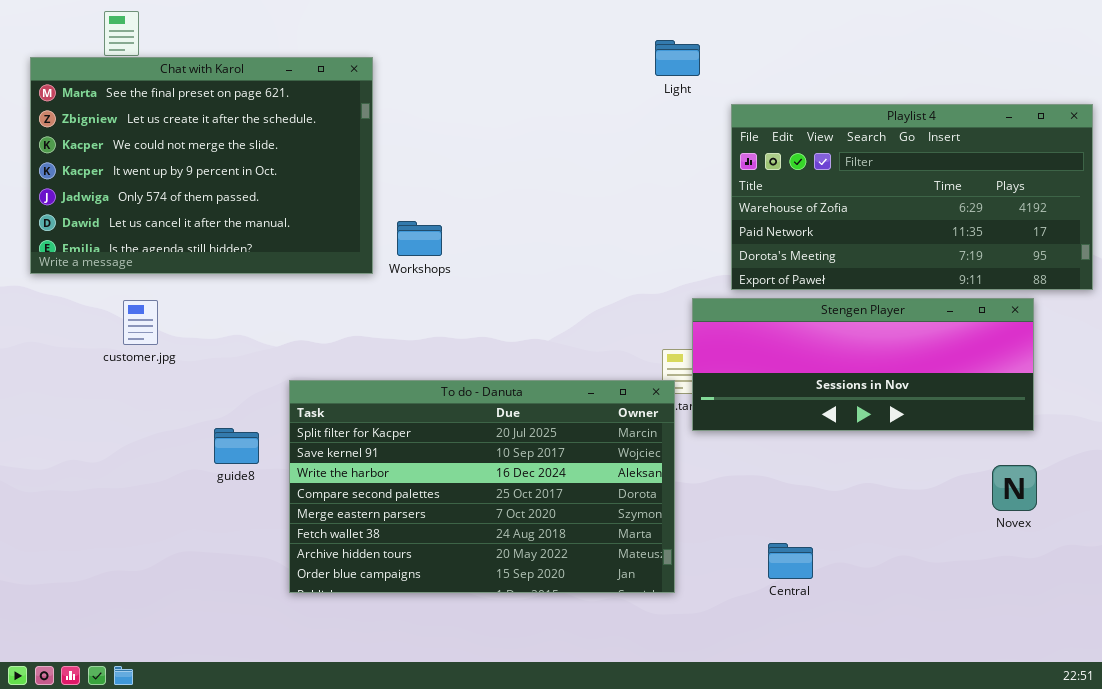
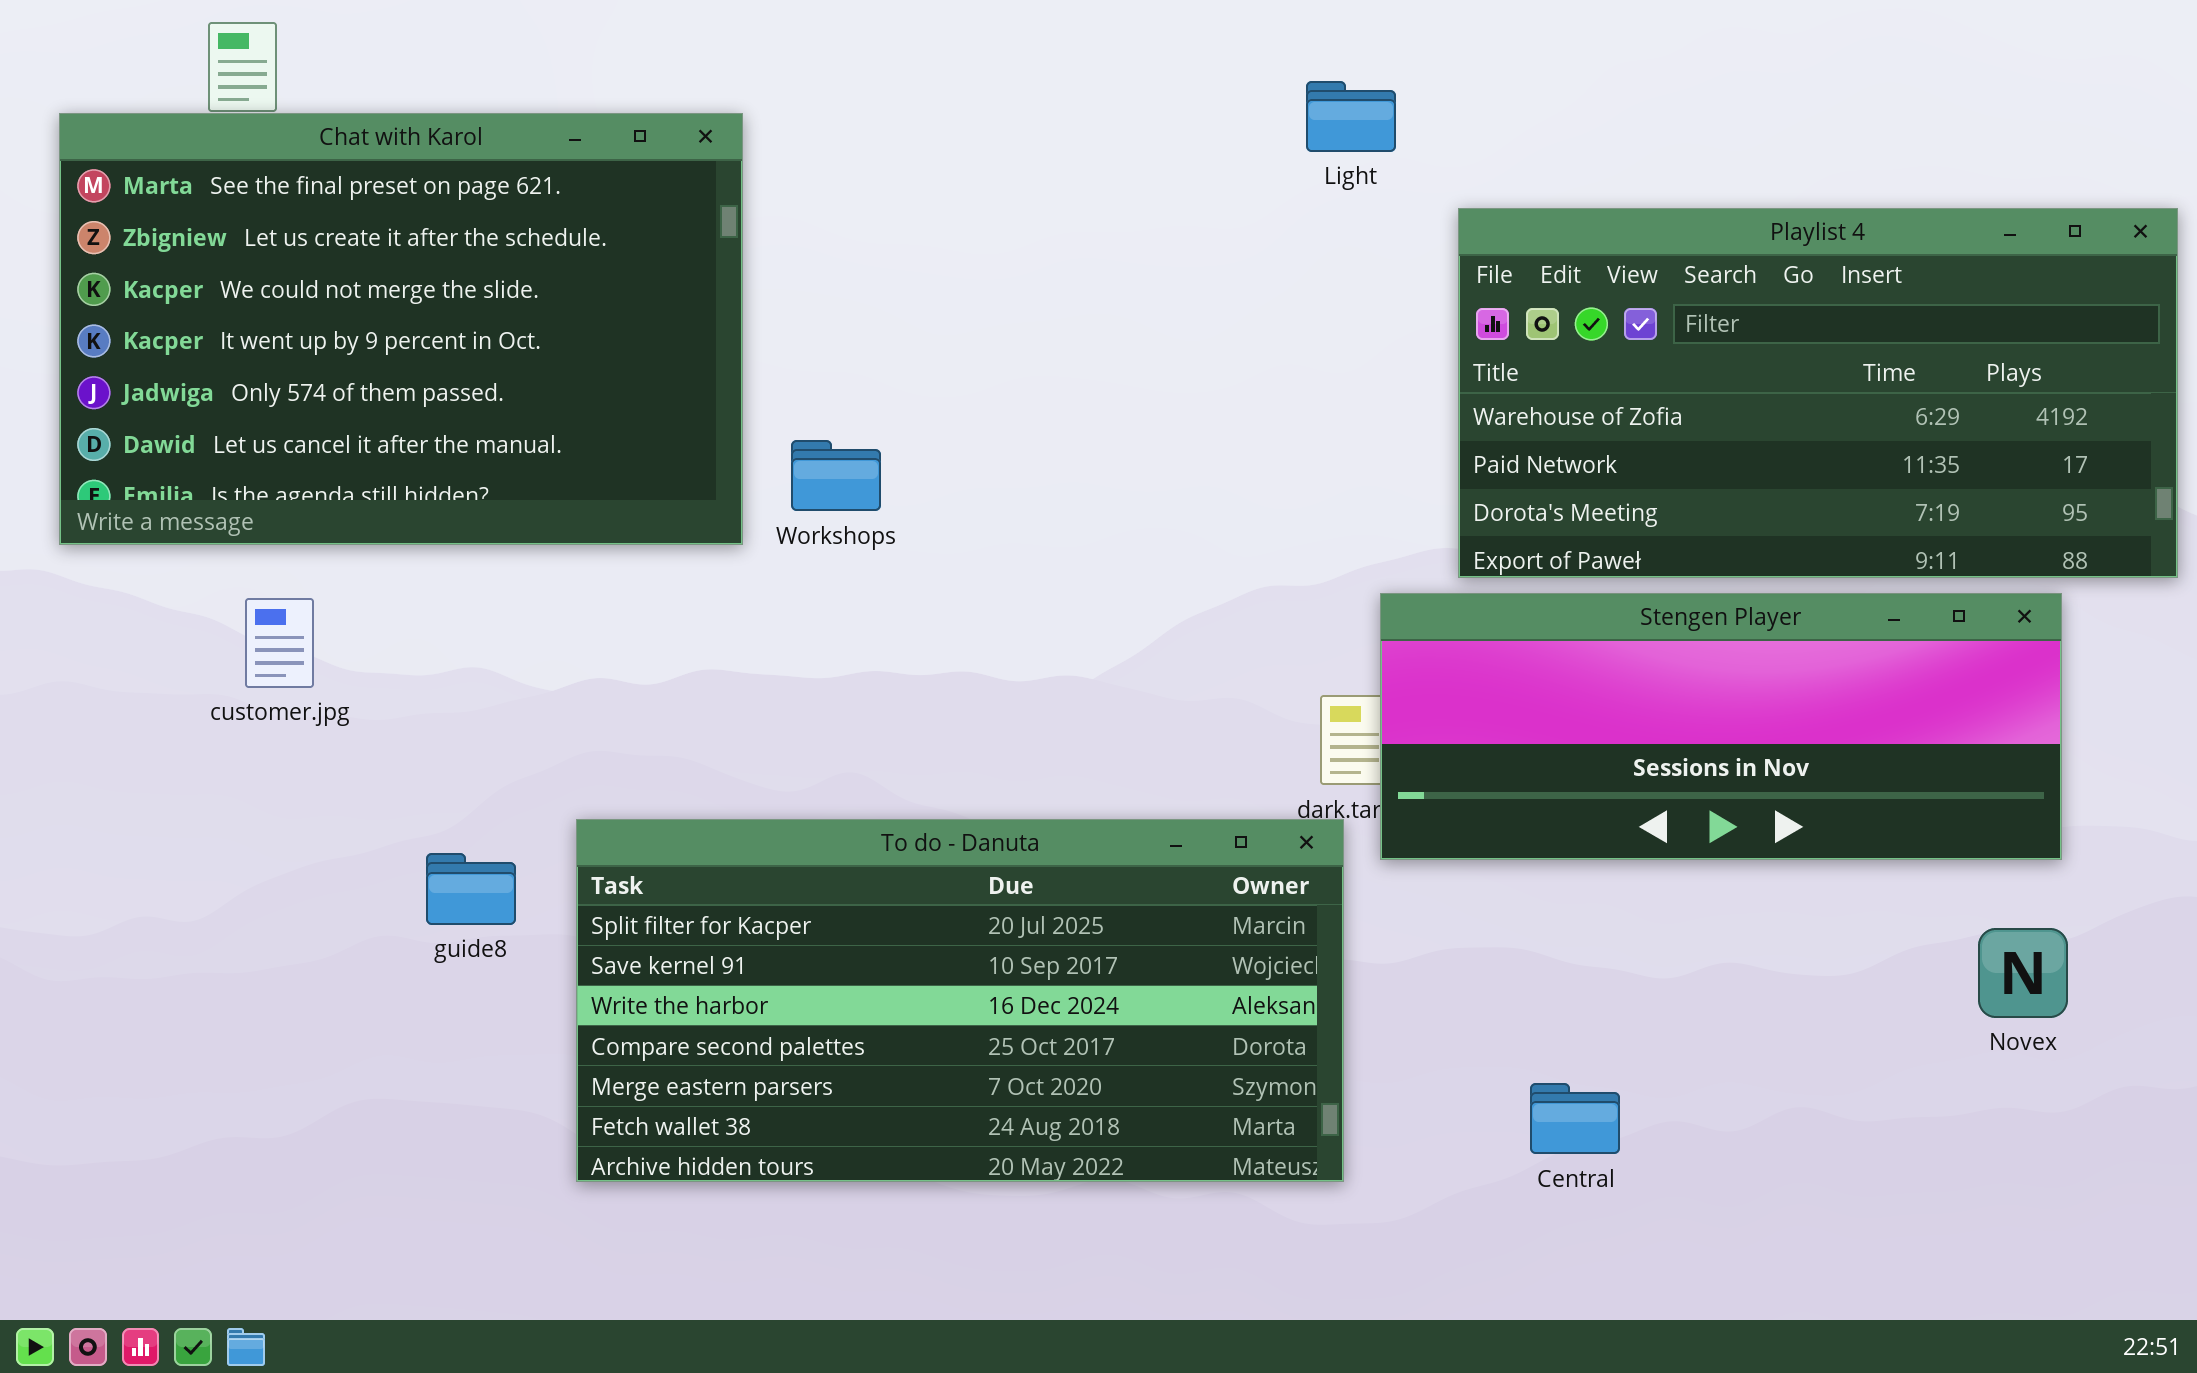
To do - Danuta: [289,380,675,593] -> [576,819,1344,1182], resized

